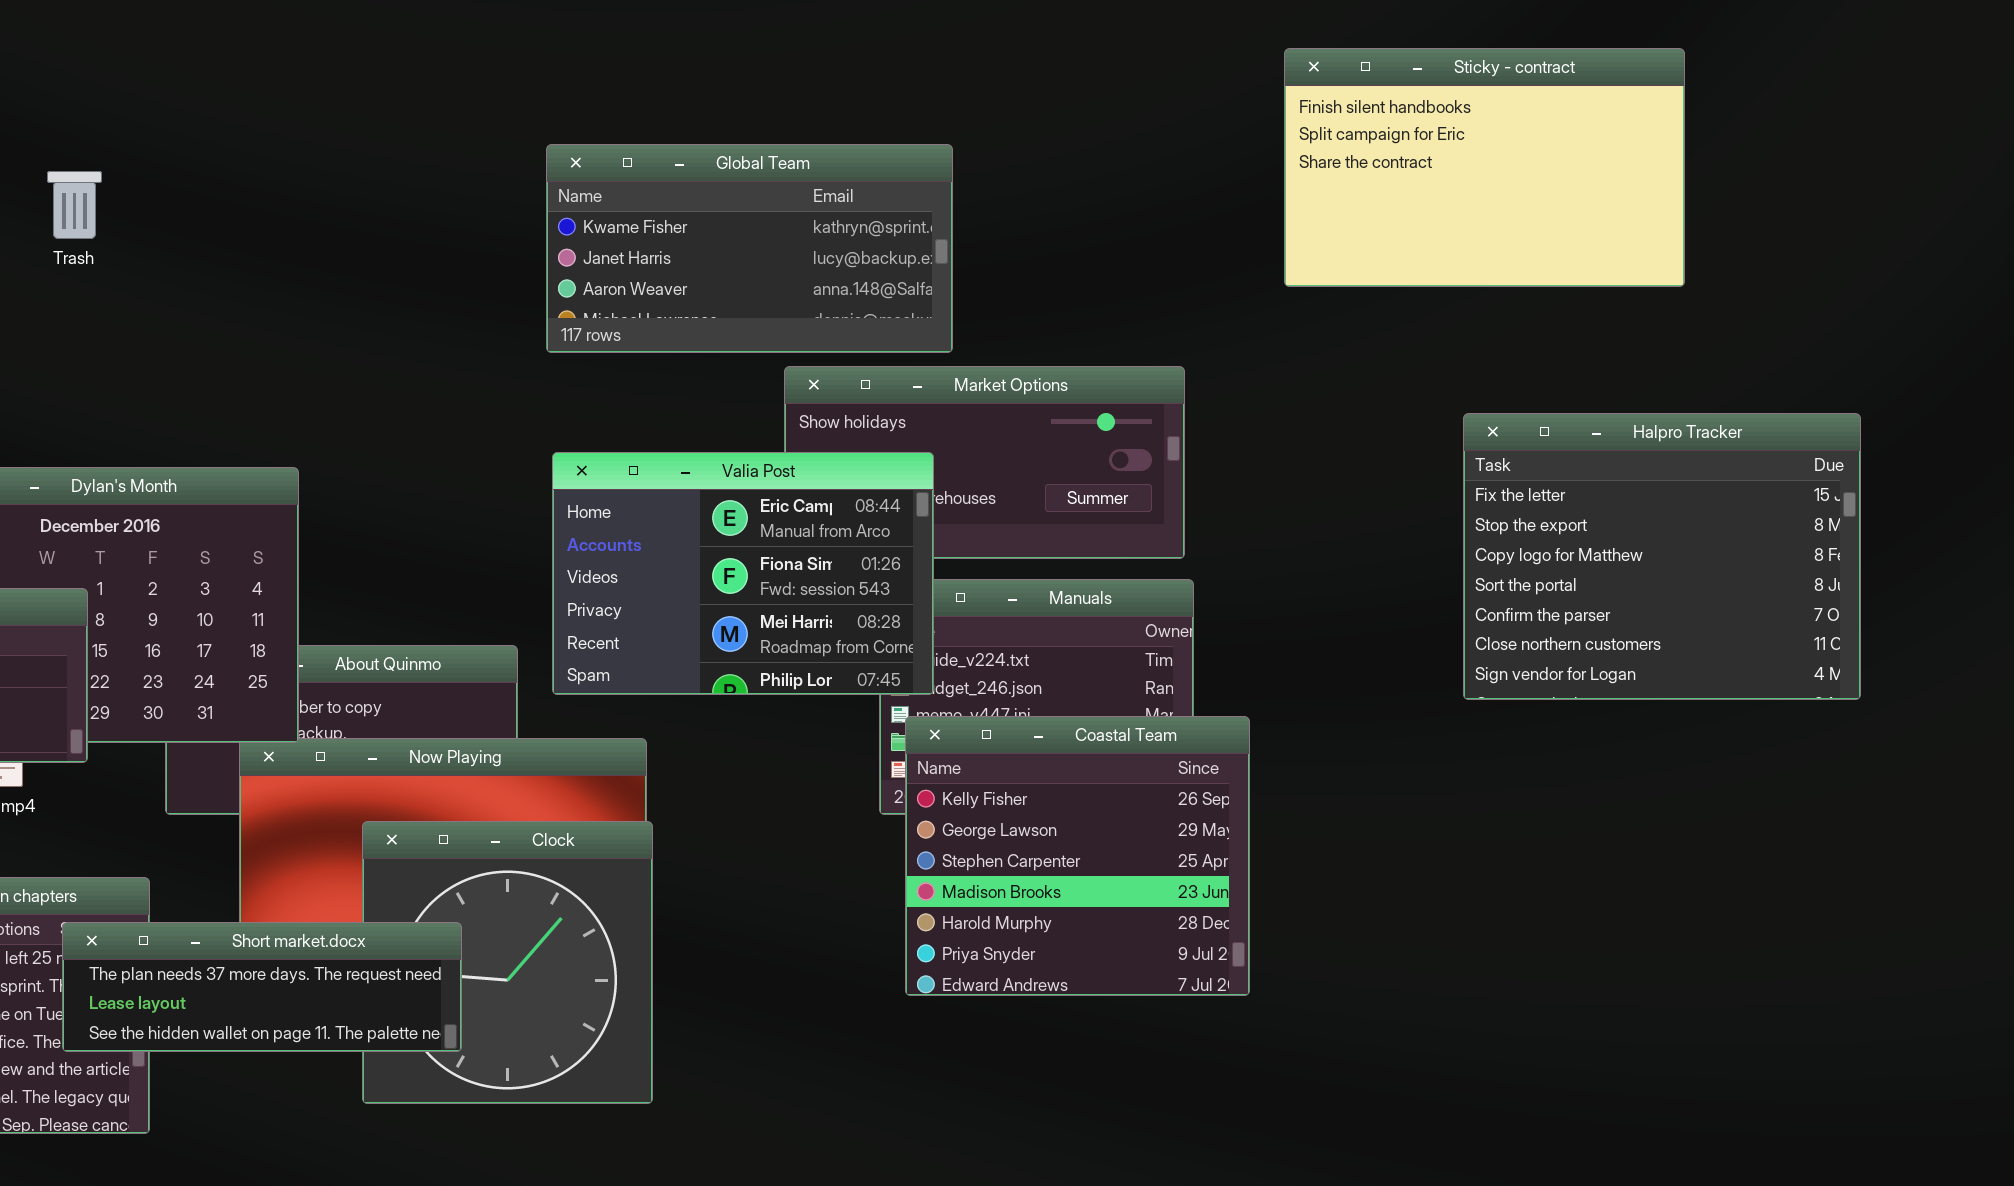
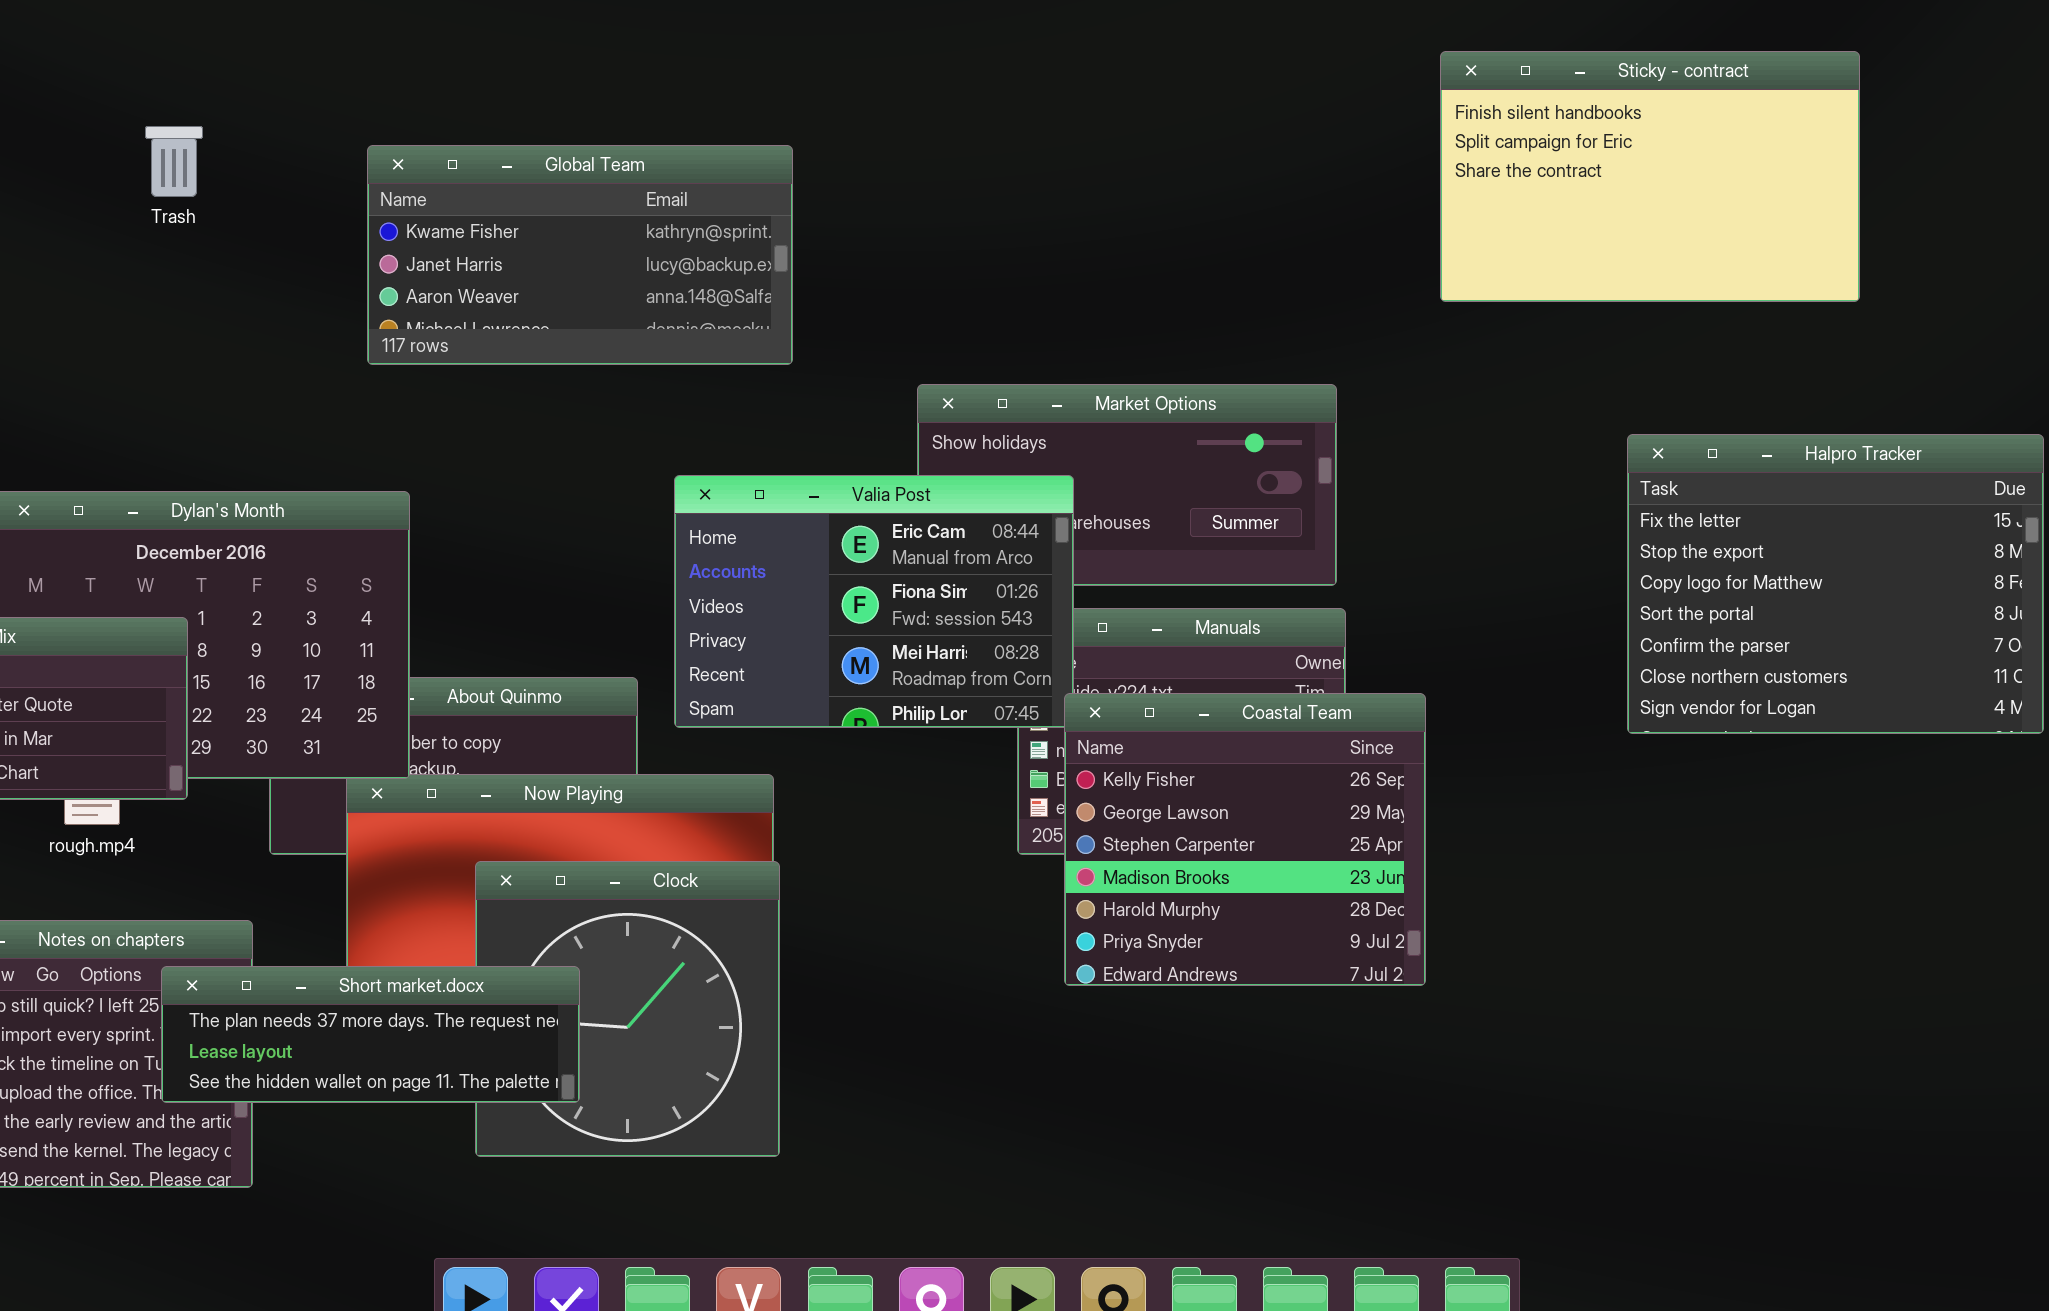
Global Team: [546,144,953,353] -> [367,145,793,365], moved
Trash: [47,171,102,239] -> [145,126,203,197], moved
Coastal Team: [905,716,1250,996] -> [1064,693,1426,986], moved

